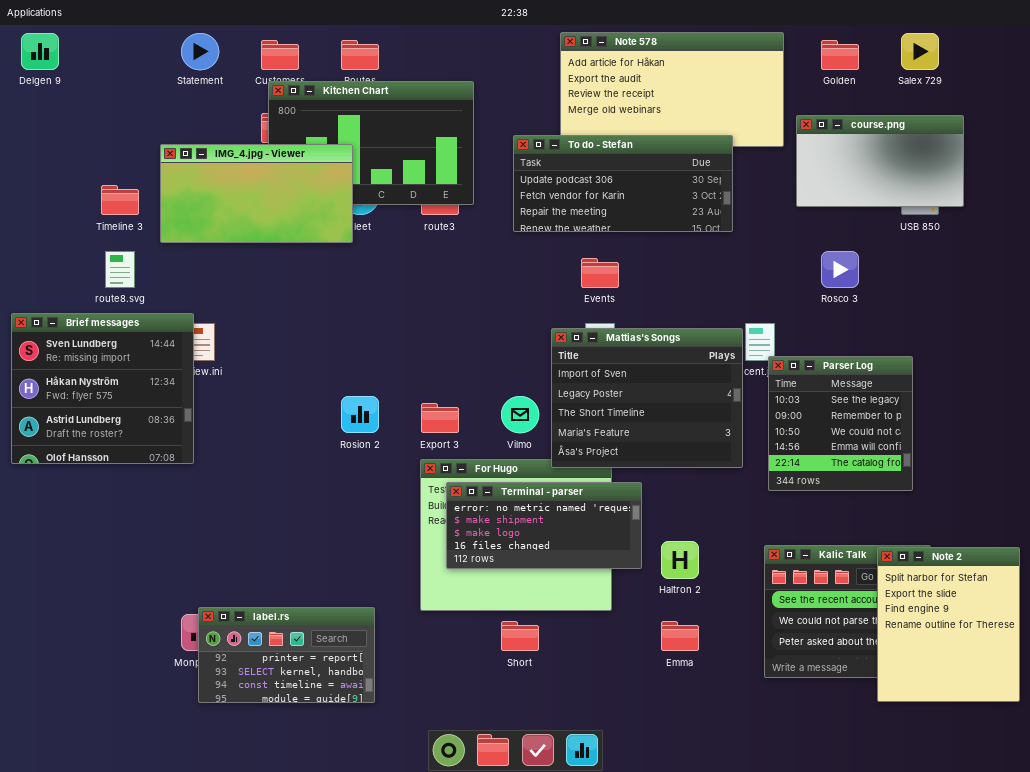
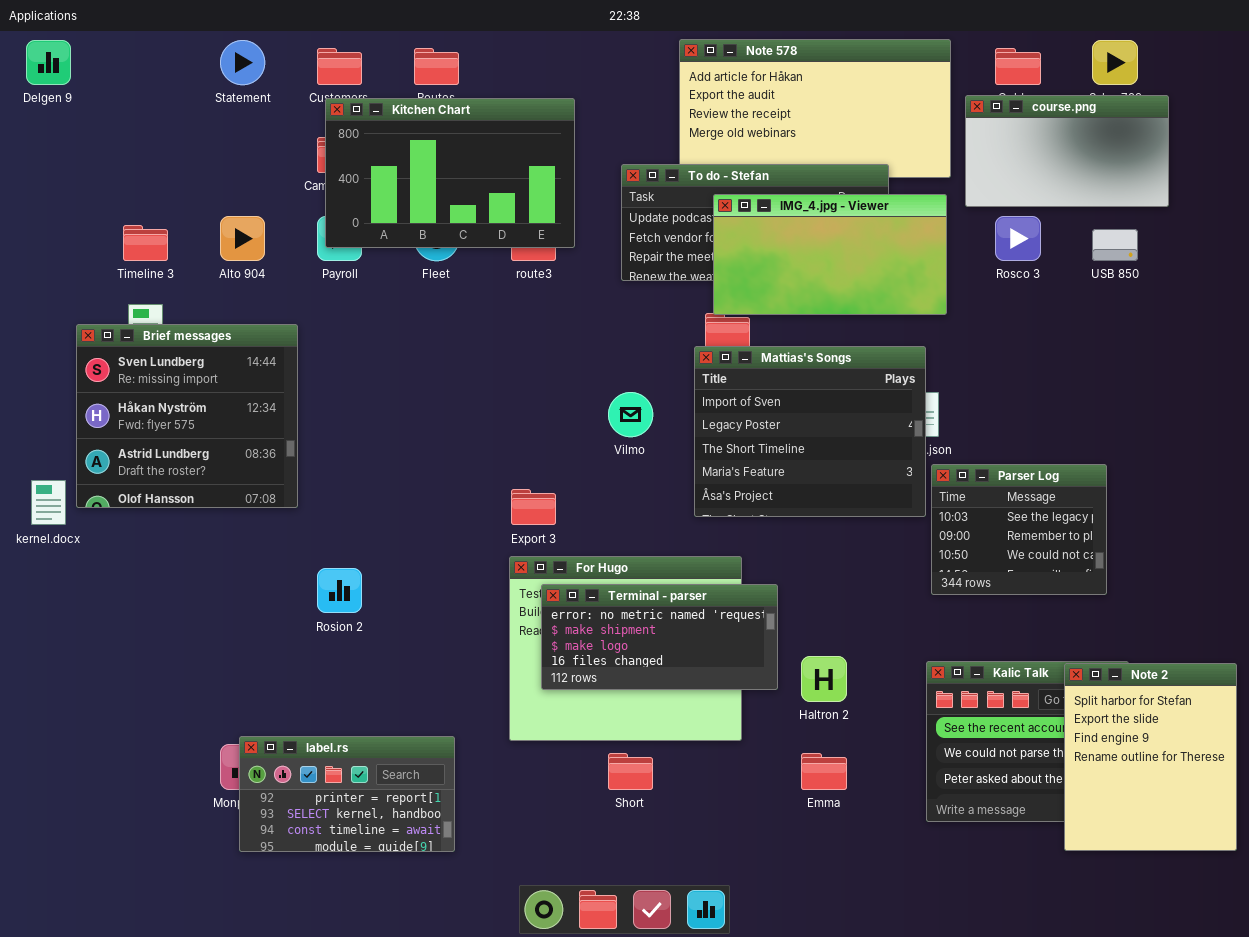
course.png: [796,115,964,207] -> [965,95,1169,207], moved
IMG_4.jpg - Viewer: [160,144,353,243] -> [713,194,947,315], moved
Rosco 3: [821,251,859,288] -> [995,216,1041,261], moved
Brief messages: [11,313,194,464] -> [76,324,298,508], moved
Mattias's Songs: [551,328,743,468] -> [694,346,926,517], moved
Parser Log: [768,356,913,491] -> [931,464,1107,595], resized
Rosion 2: [341,396,379,433] -> [317,568,362,613], moved
Vilmo: [501,396,539,433] -> [608,392,653,437], moved

